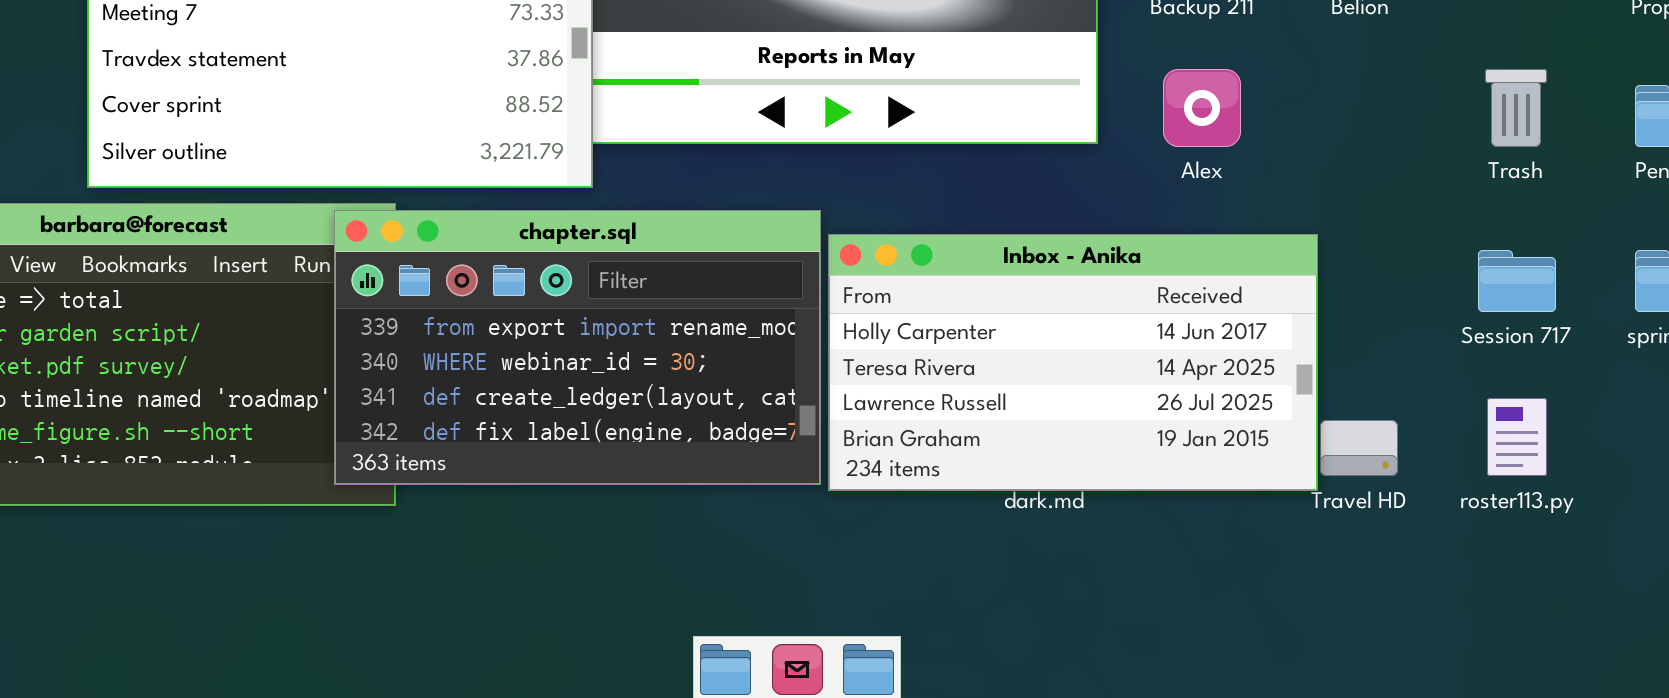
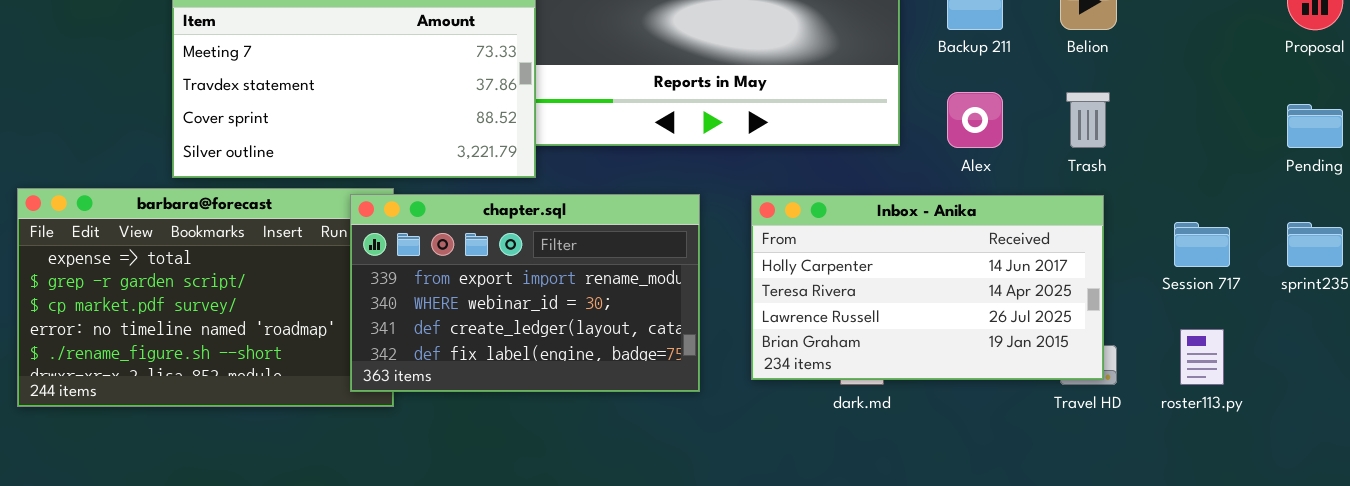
Trash: [1485,69,1547,147] -> [1066,92,1110,148], moved
Inbox - Anika: [828,234,1318,491] -> [751,195,1104,380], moved

